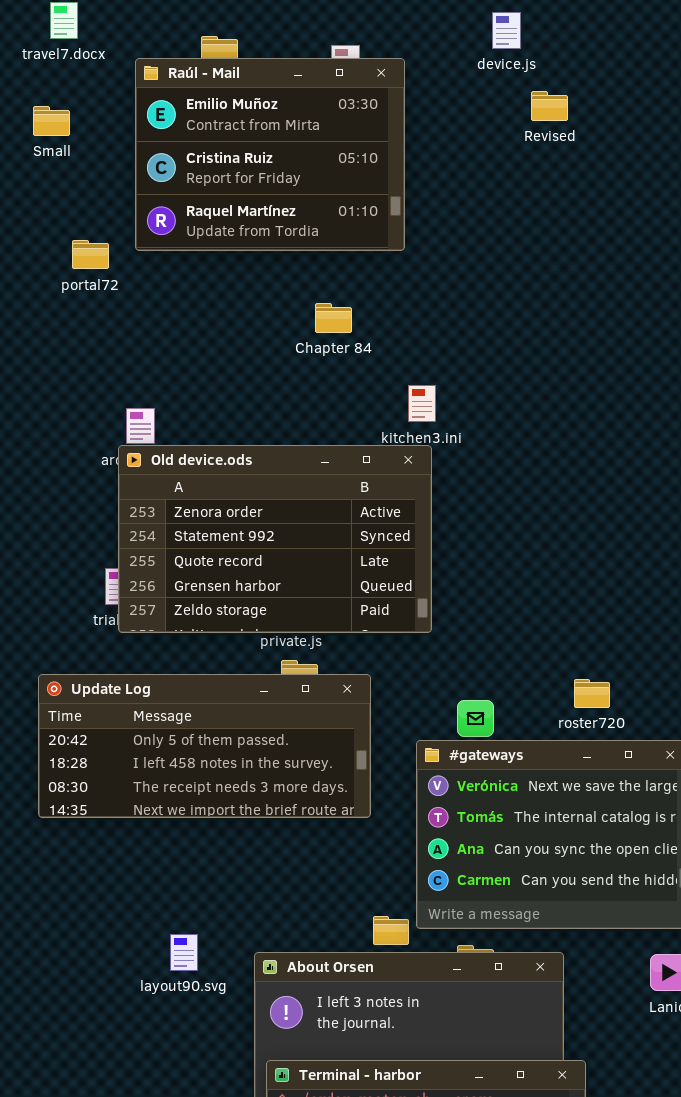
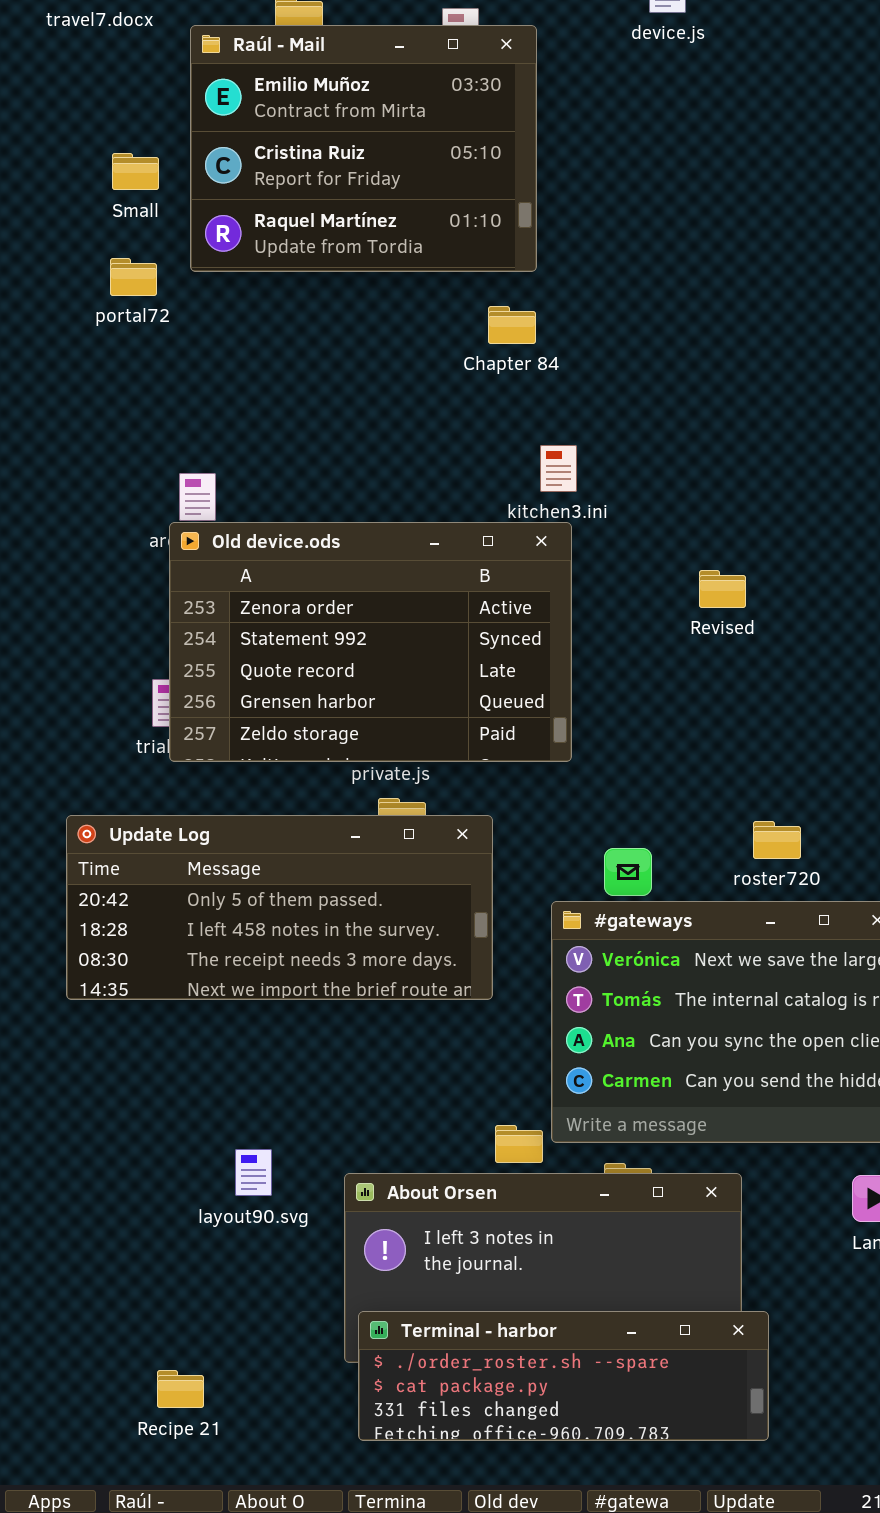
Revised: [531,91,568,121] -> [699,570,746,608], moved
Small: [33,106,70,136] -> [112,153,159,190], moved
Chapter 84: [315,303,352,333] -> [488,306,536,344], moved

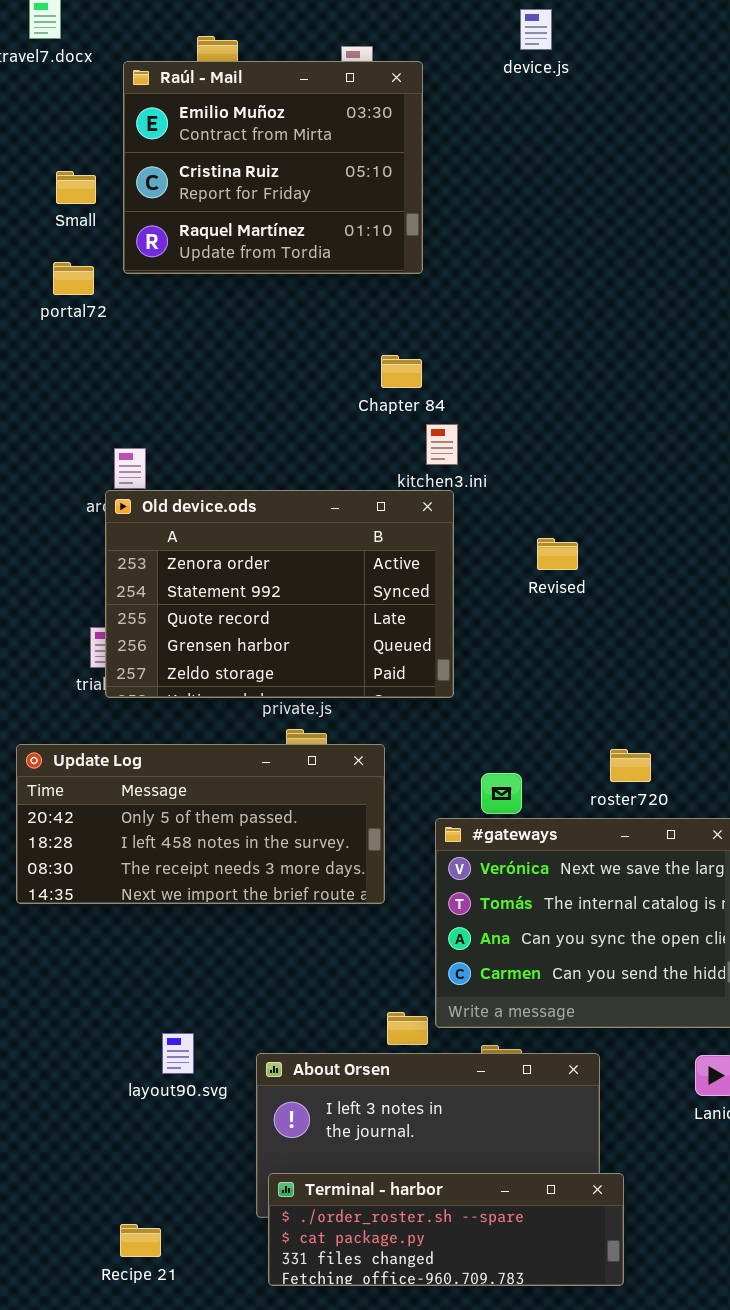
Chapter 84: [488,306,536,344] -> [381,355,422,388], moved
Revised: [699,570,746,608] -> [537,538,578,570], moved
Recipe 21: [157,1370,204,1408] -> [120,1224,161,1257], moved

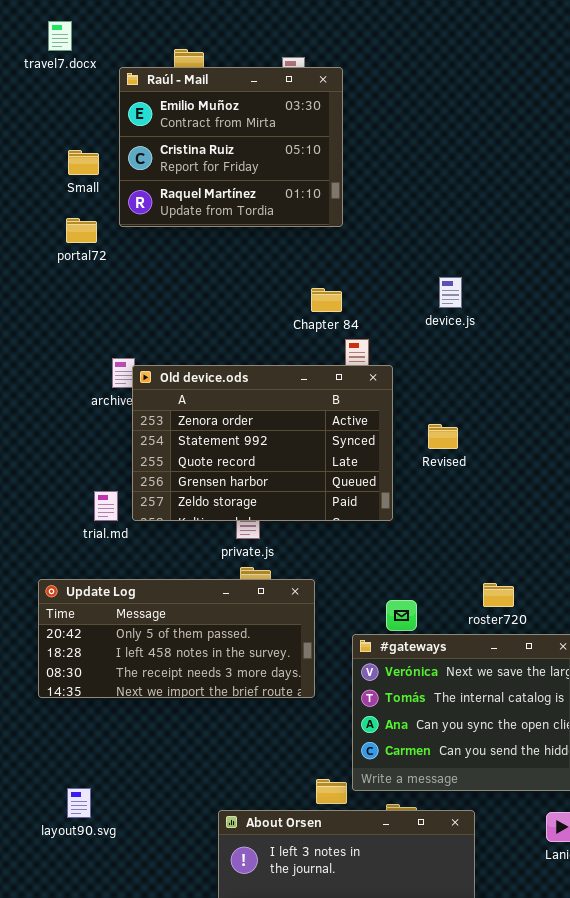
device.js: [520,9,552,50] -> [439,277,462,308], moved
Old device.ods: [105,490,454,698] -> [132,365,393,521], moved
layout90.svg: [162,1033,194,1074] -> [67,788,91,818], moved

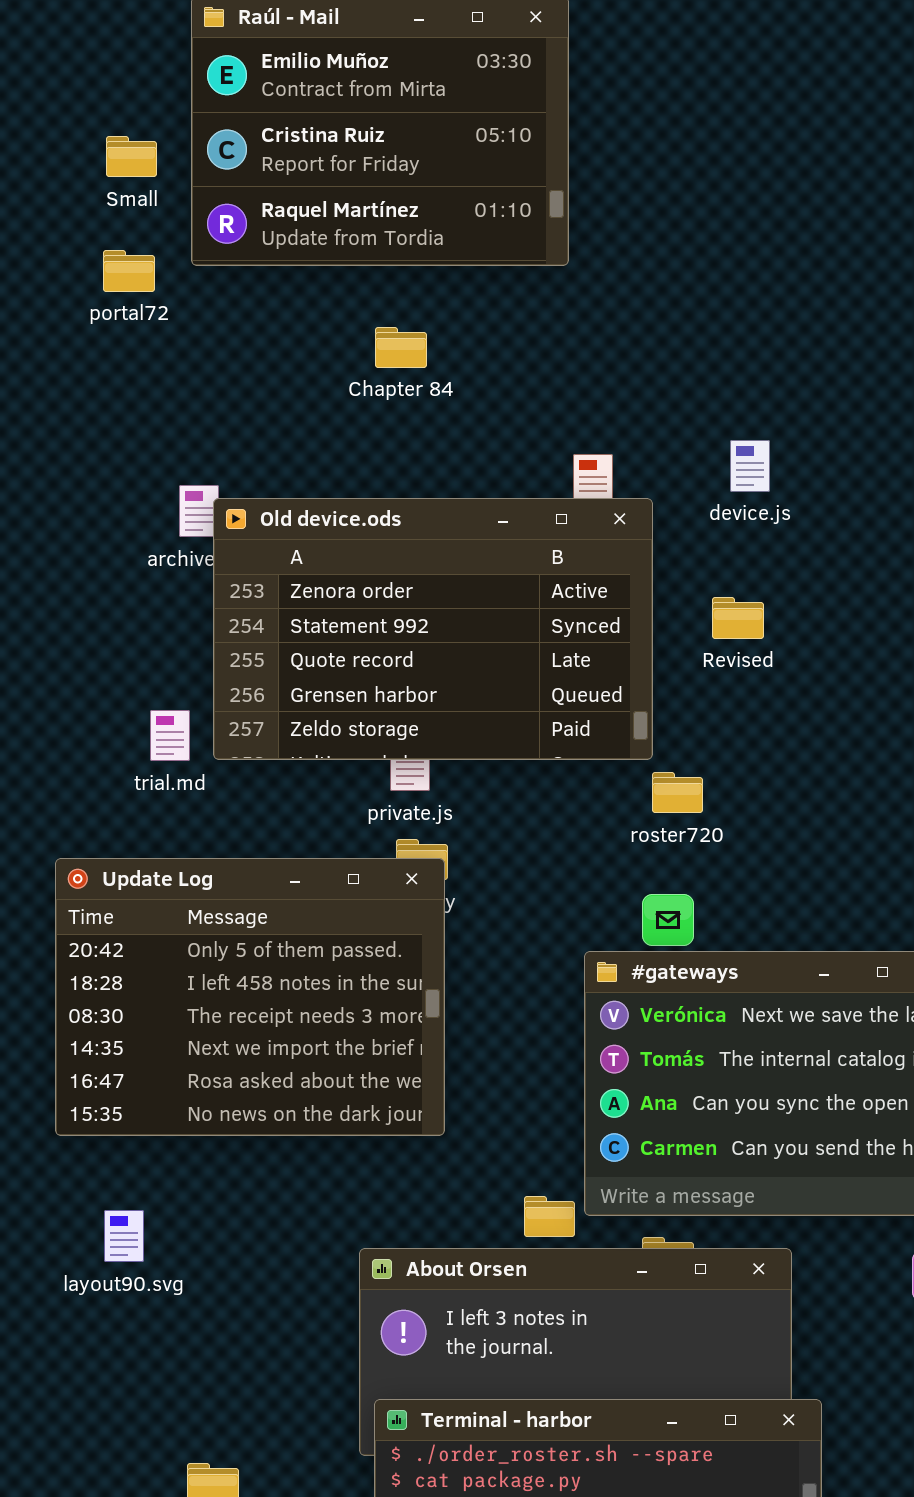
device.js: [439,277,462,308] -> [730,440,770,492], moved
Chapter 84: [311,288,342,312] -> [375,327,427,368], moved
Update Log: [38,579,315,698] -> [55,858,445,1136], resized
roster720: [483,583,514,607] -> [652,772,703,813], moved

